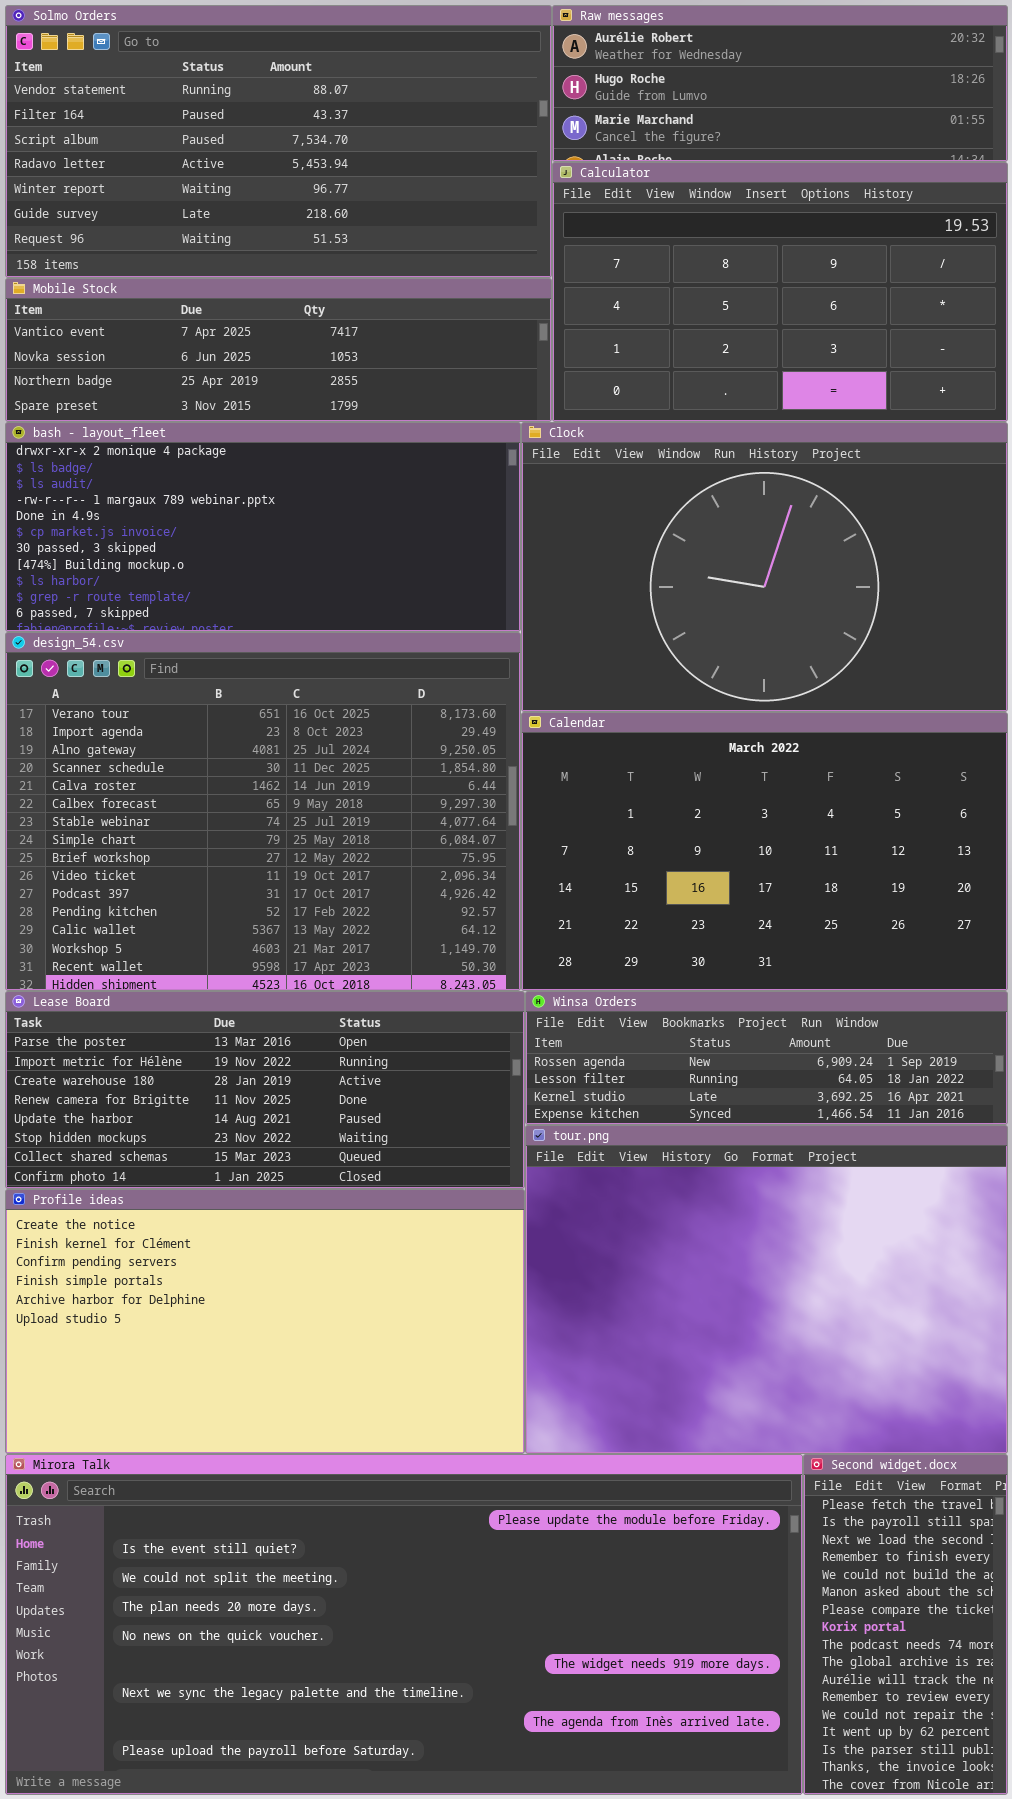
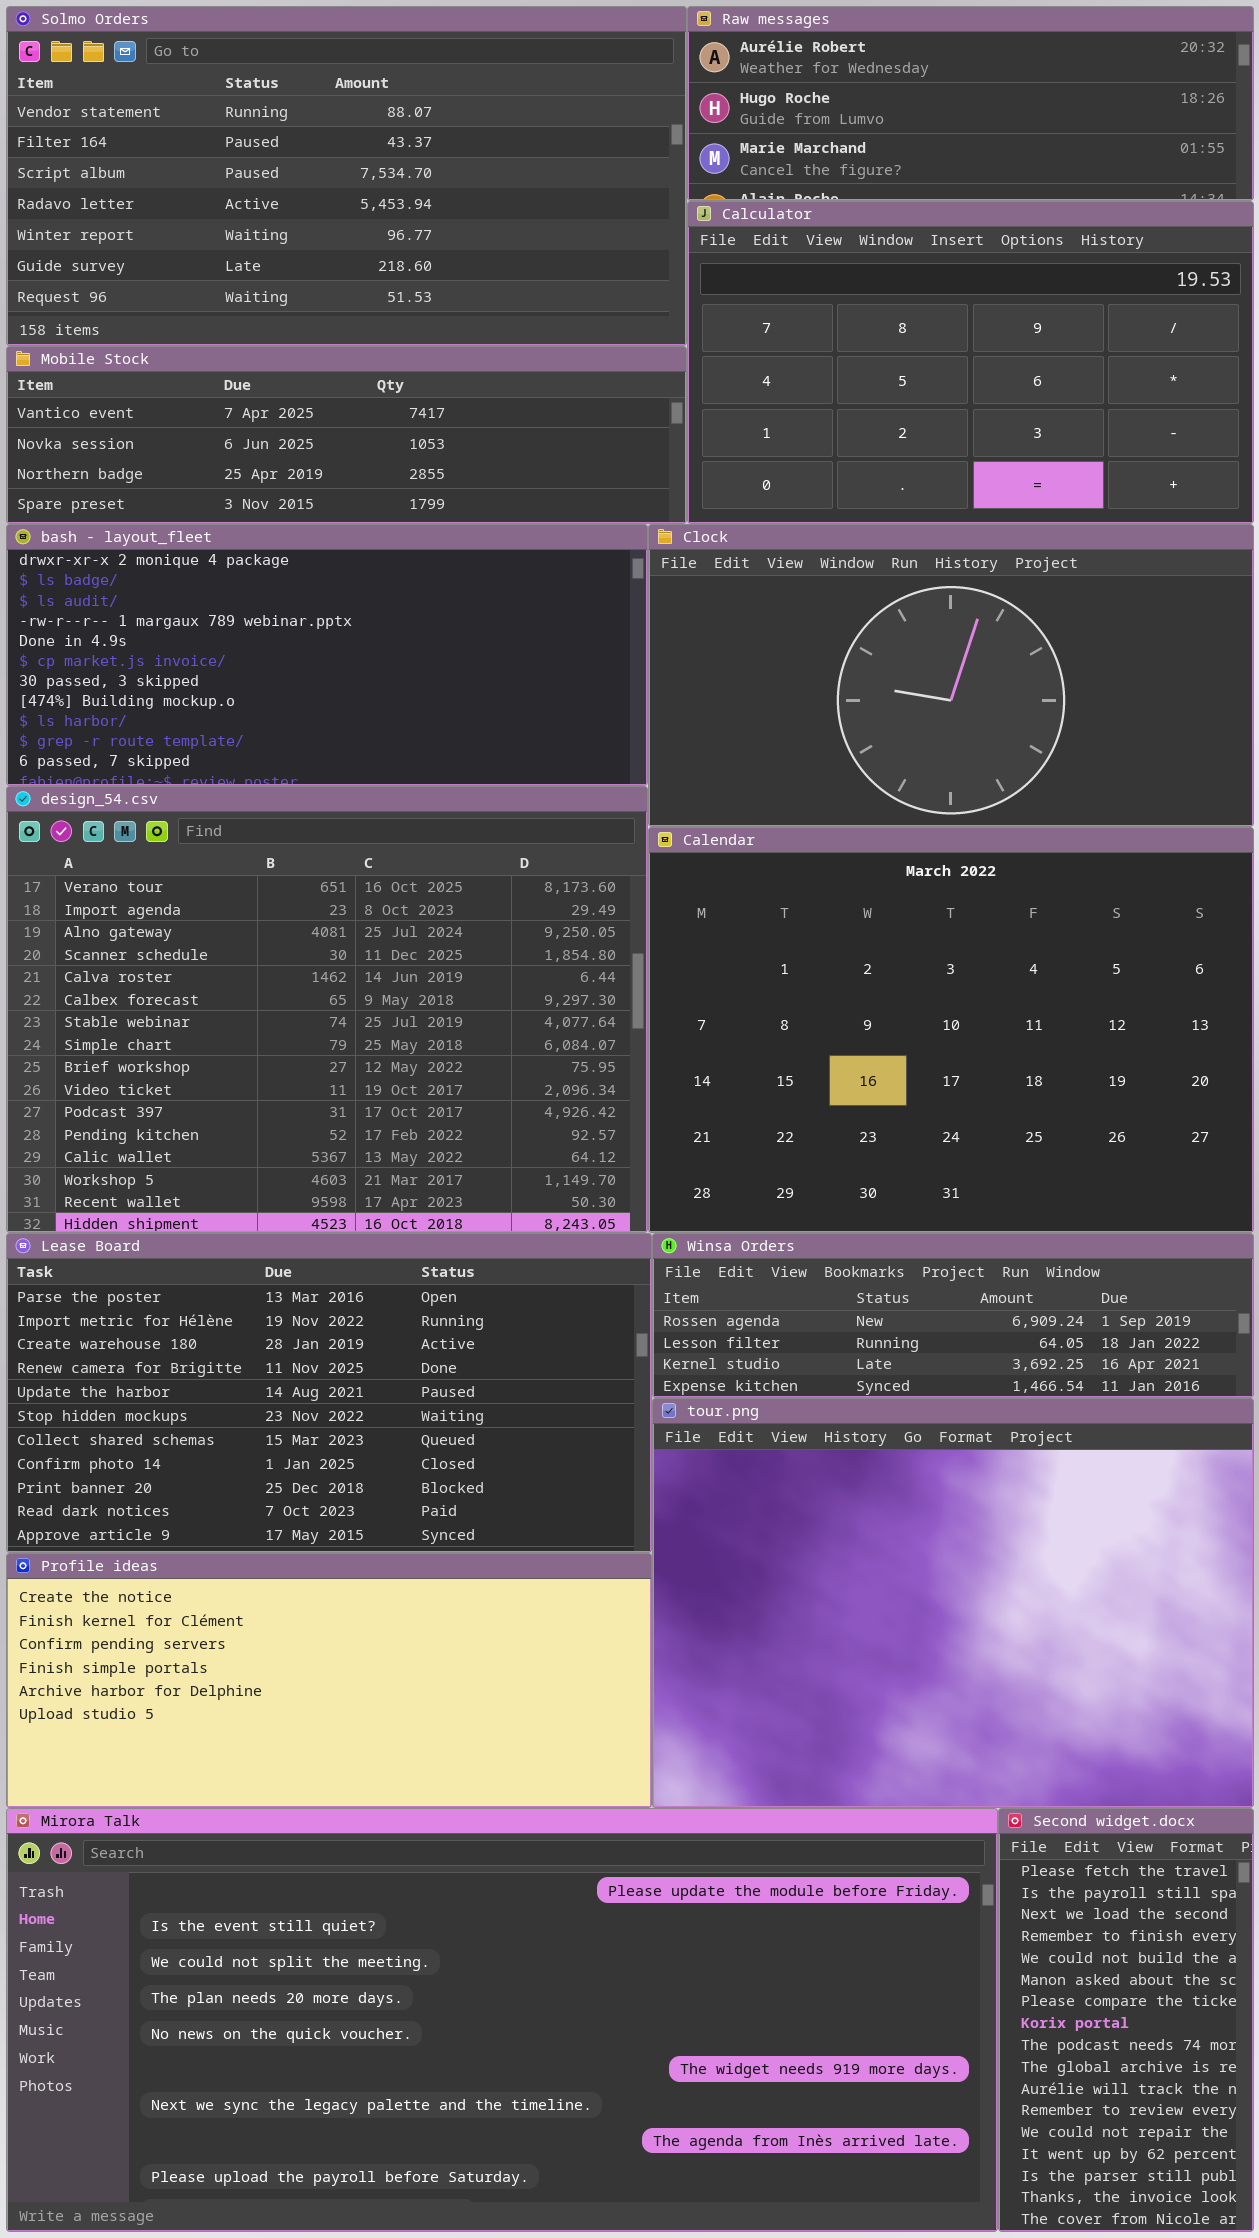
Clock: [521,422,1008,712] -> [648,524,1254,827], resized
Calendar: [521,712,1008,991] -> [648,827,1254,1233], resized
Lease Board: [5,991,525,1189] -> [6,1233,652,1553], resized
Profile ideas: [5,1189,525,1454] -> [6,1553,652,1808], resized

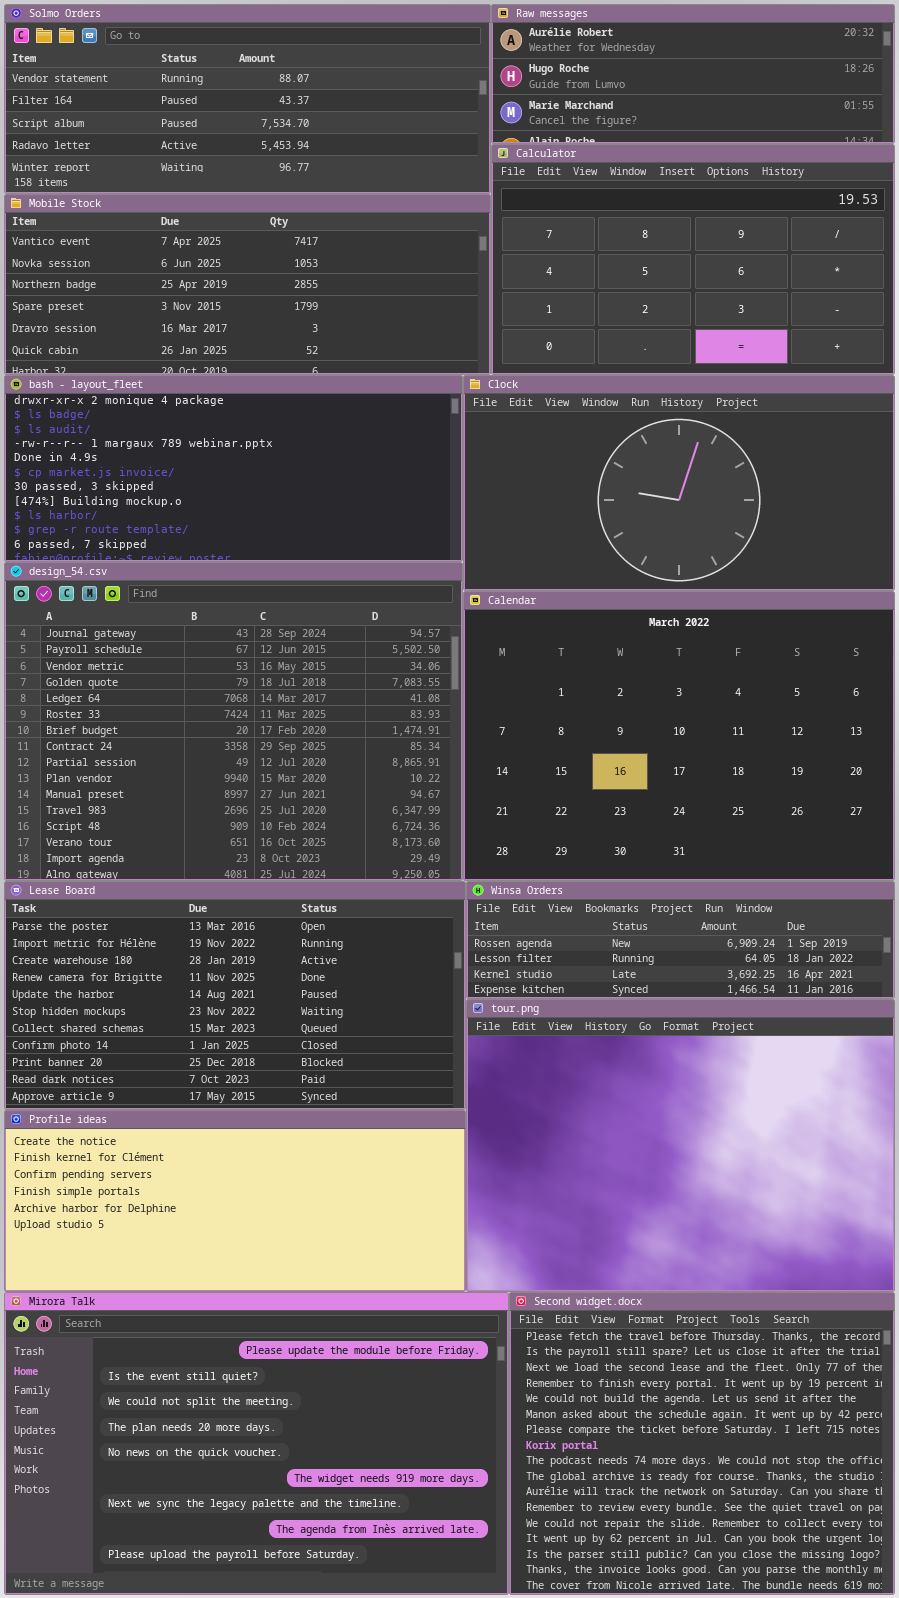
Solmo Orders: [6,6,687,346] -> [4,4,491,194], resized
Mobile Stock: [6,346,687,524] -> [4,194,491,375], resized
design_54.csv: [6,786,648,1233] -> [4,562,463,881], scrolled up 13 rows
Mirora Talk: [6,1808,998,2232] -> [4,1292,509,1595], resized
Second widget.docx: [998,1808,1254,2232] -> [509,1292,895,1595], resized

